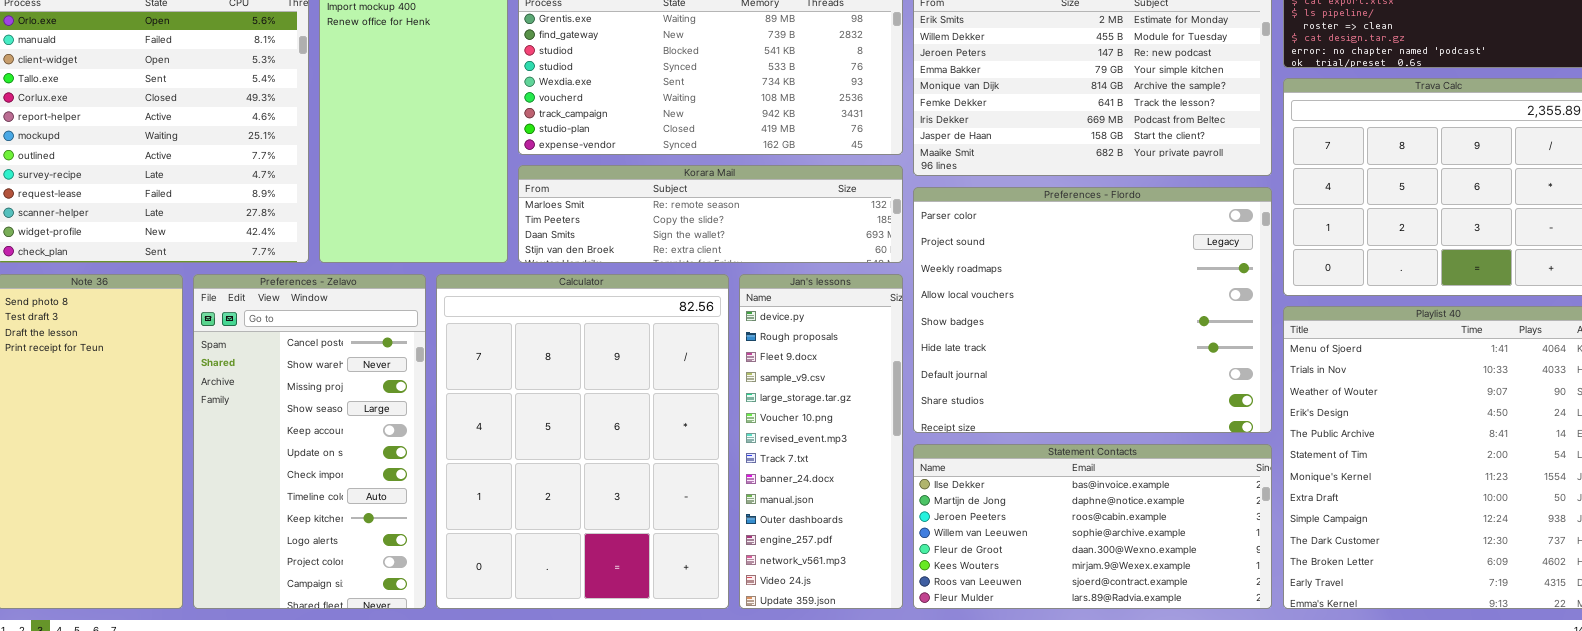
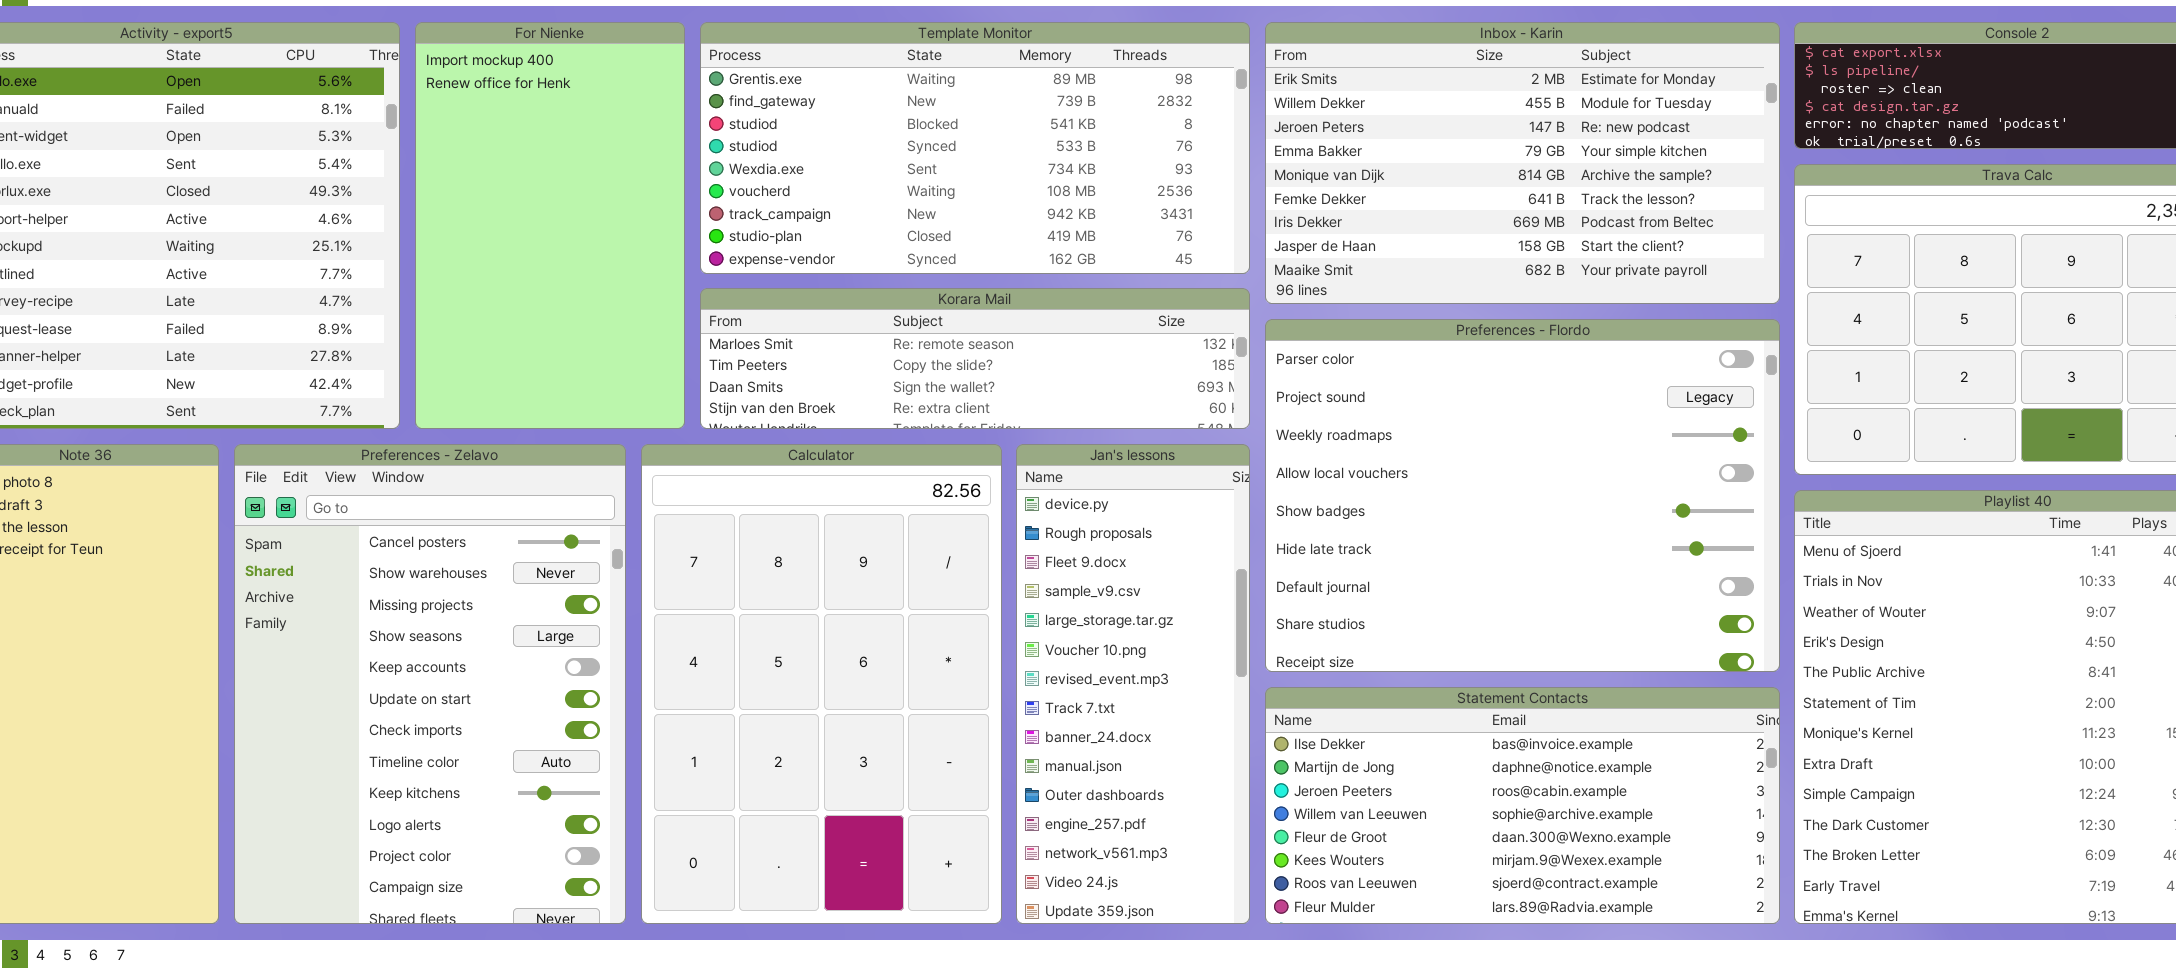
Preferences - Zelavo: [193,274,426,609] -> [234,444,626,924], resized
Calculator: [436,274,729,609] -> [641,444,1002,924], resized

